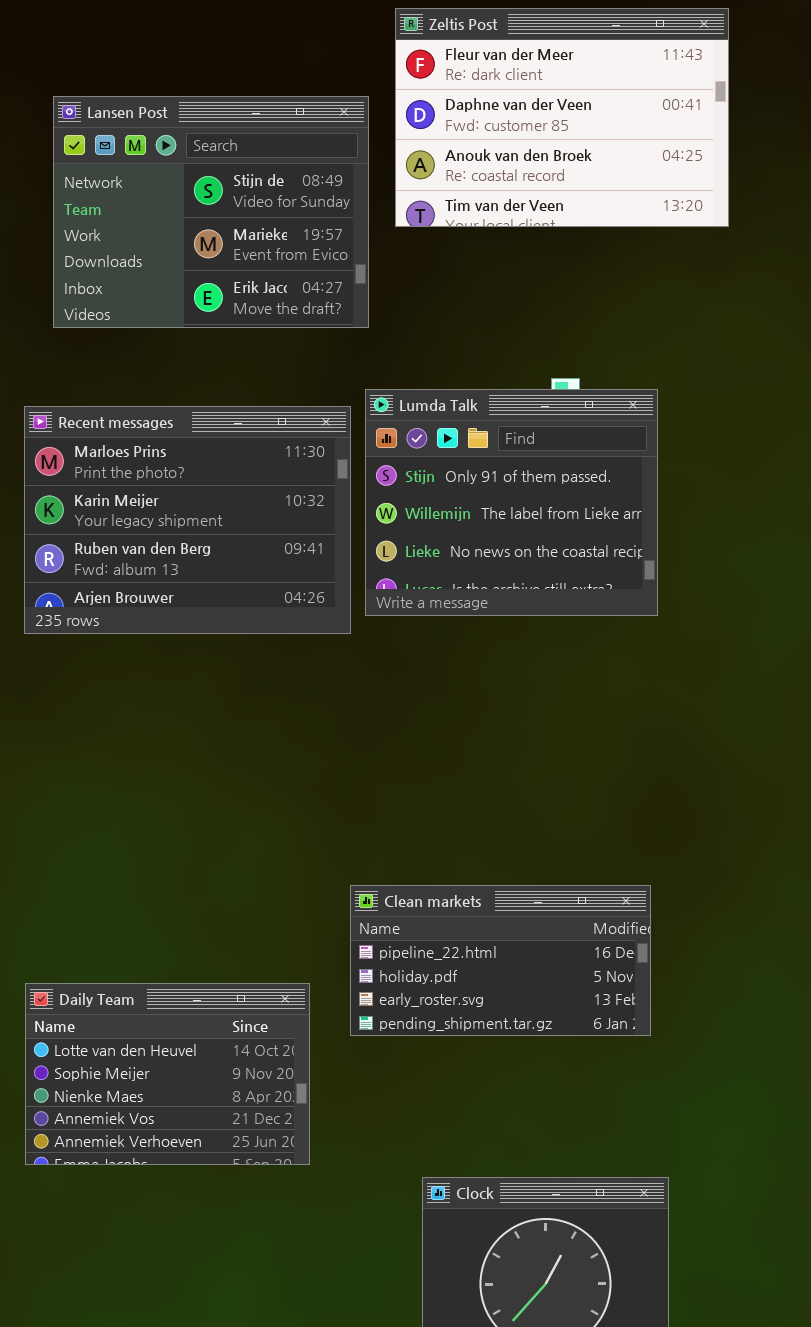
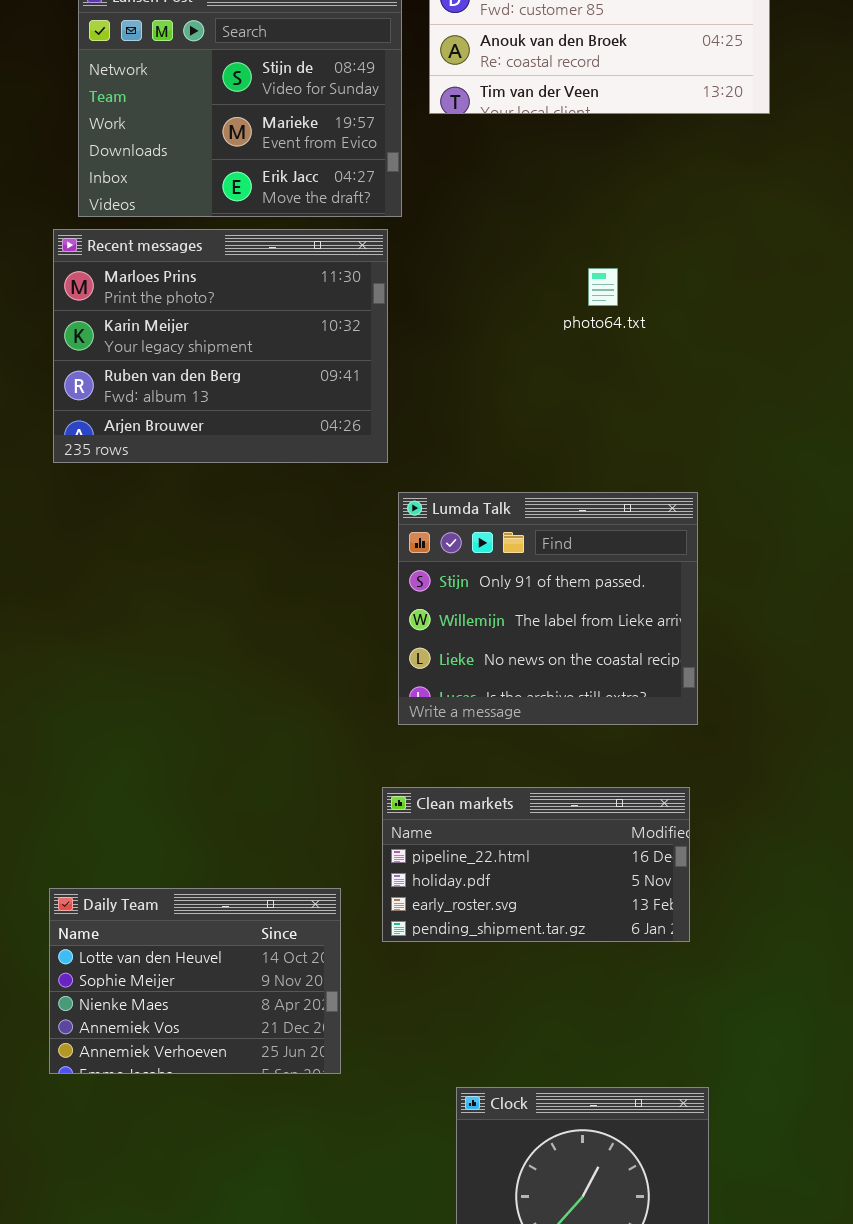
Lumda Talk: [365,389,658,616] -> [398,492,698,725], moved
Recent messages: [24,406,351,634] -> [53,229,388,463], moved

